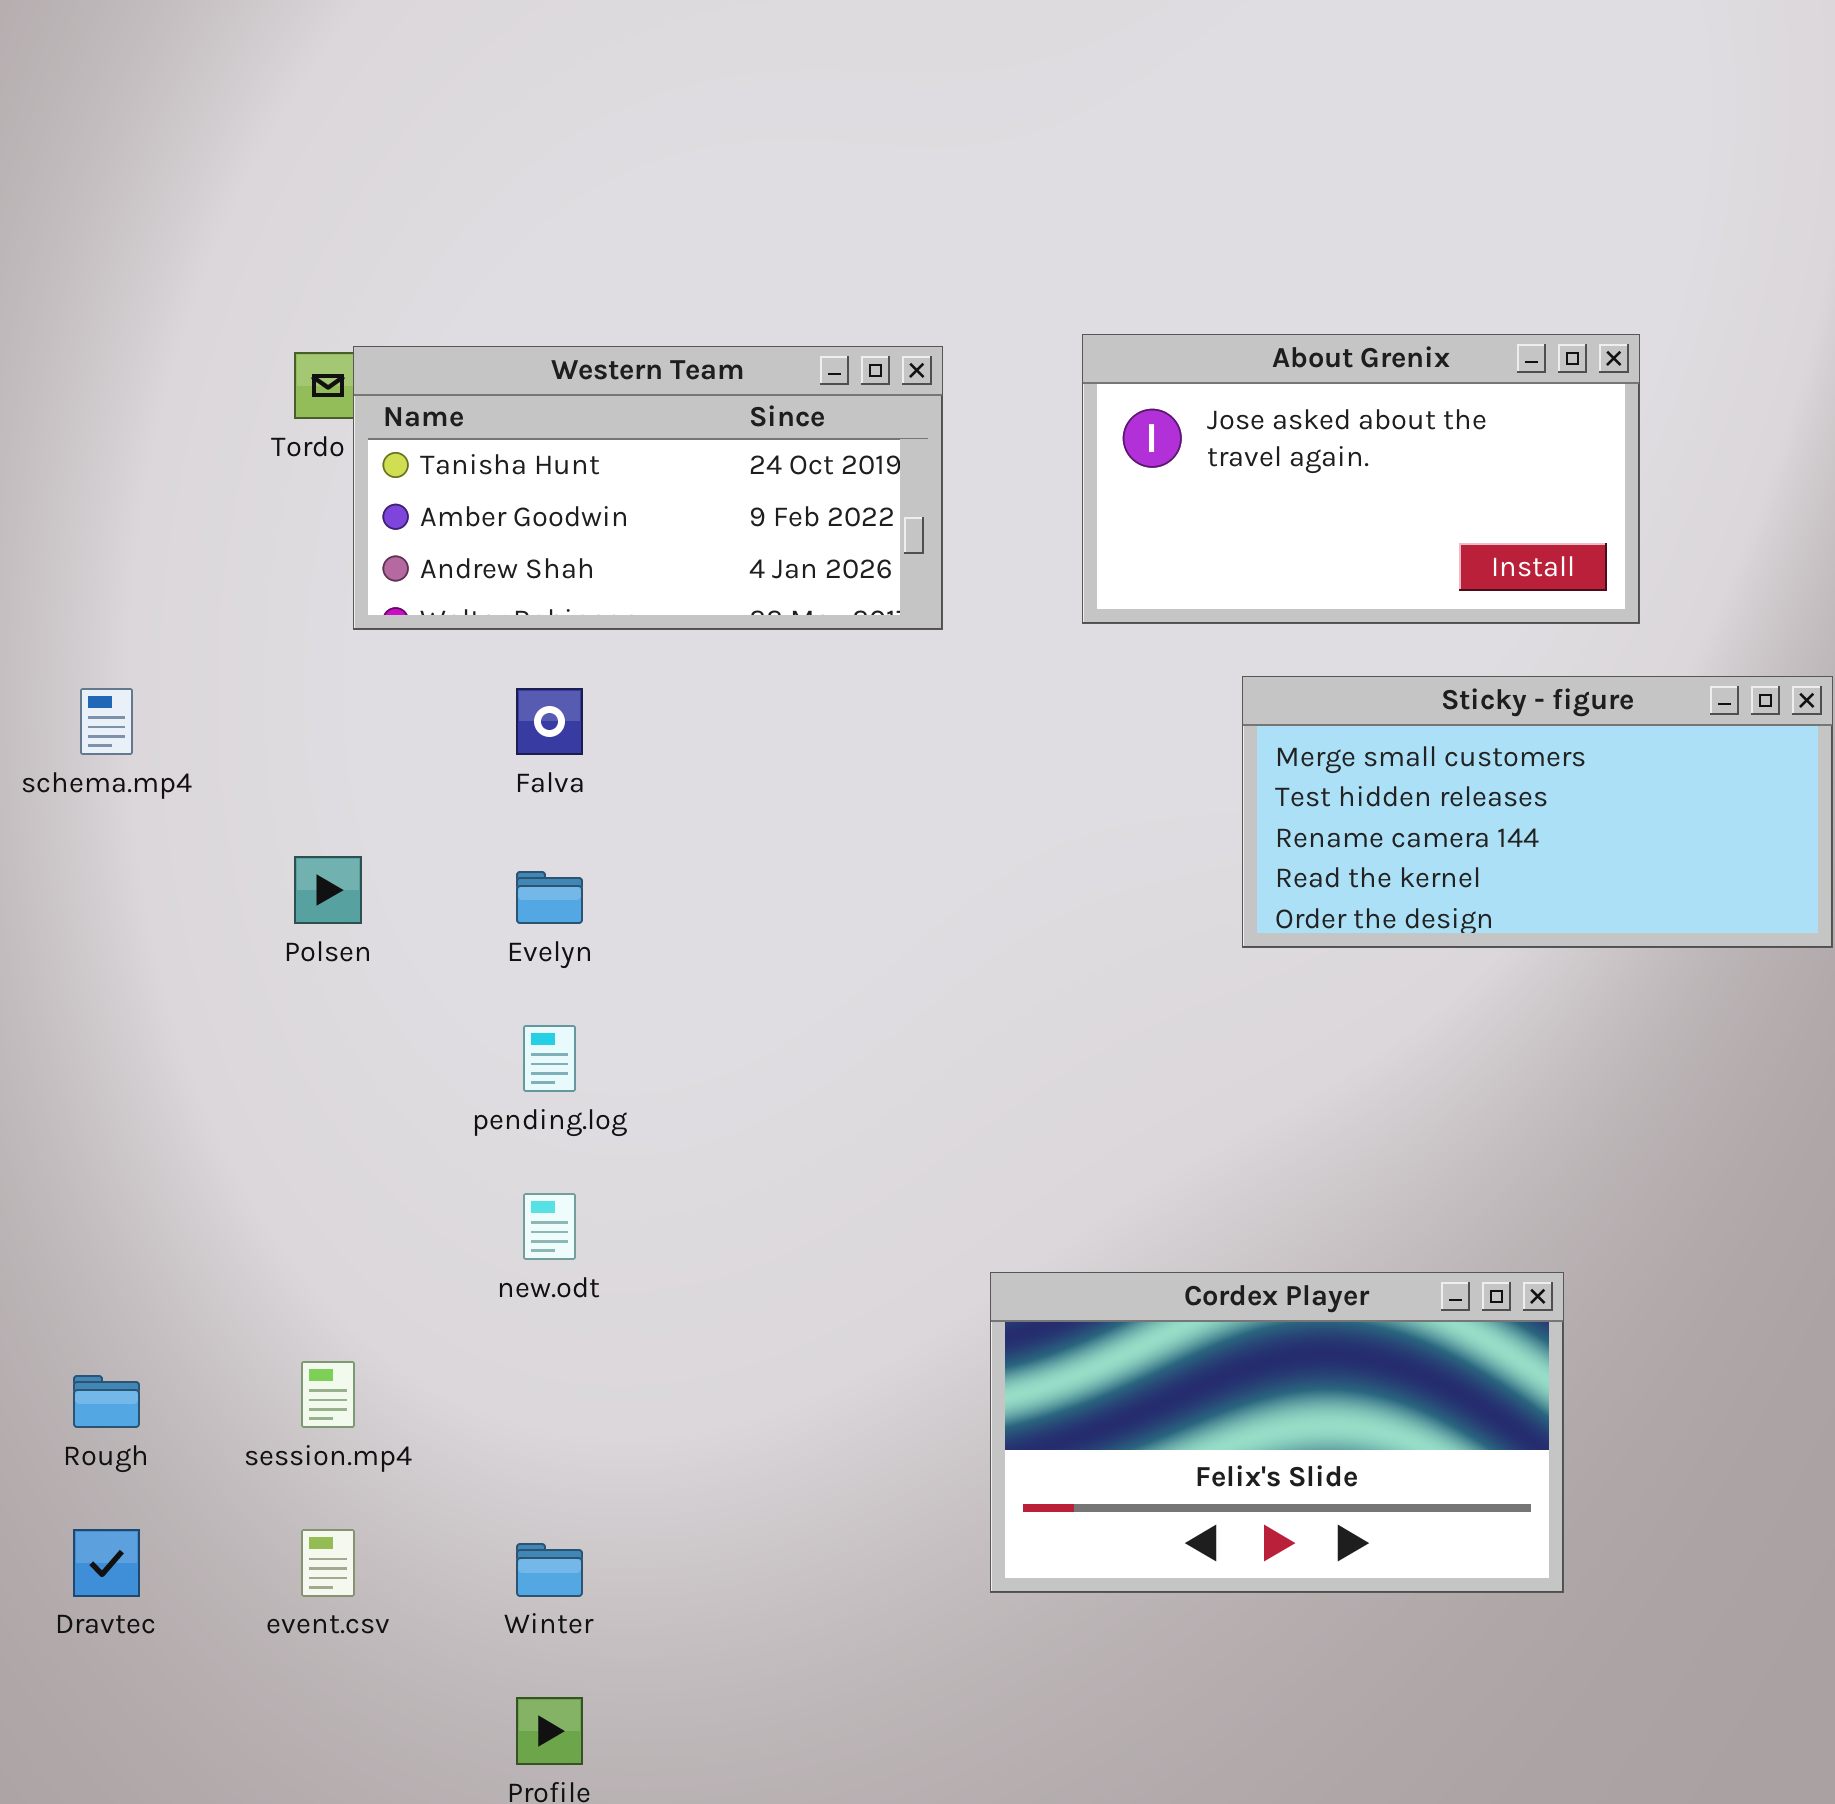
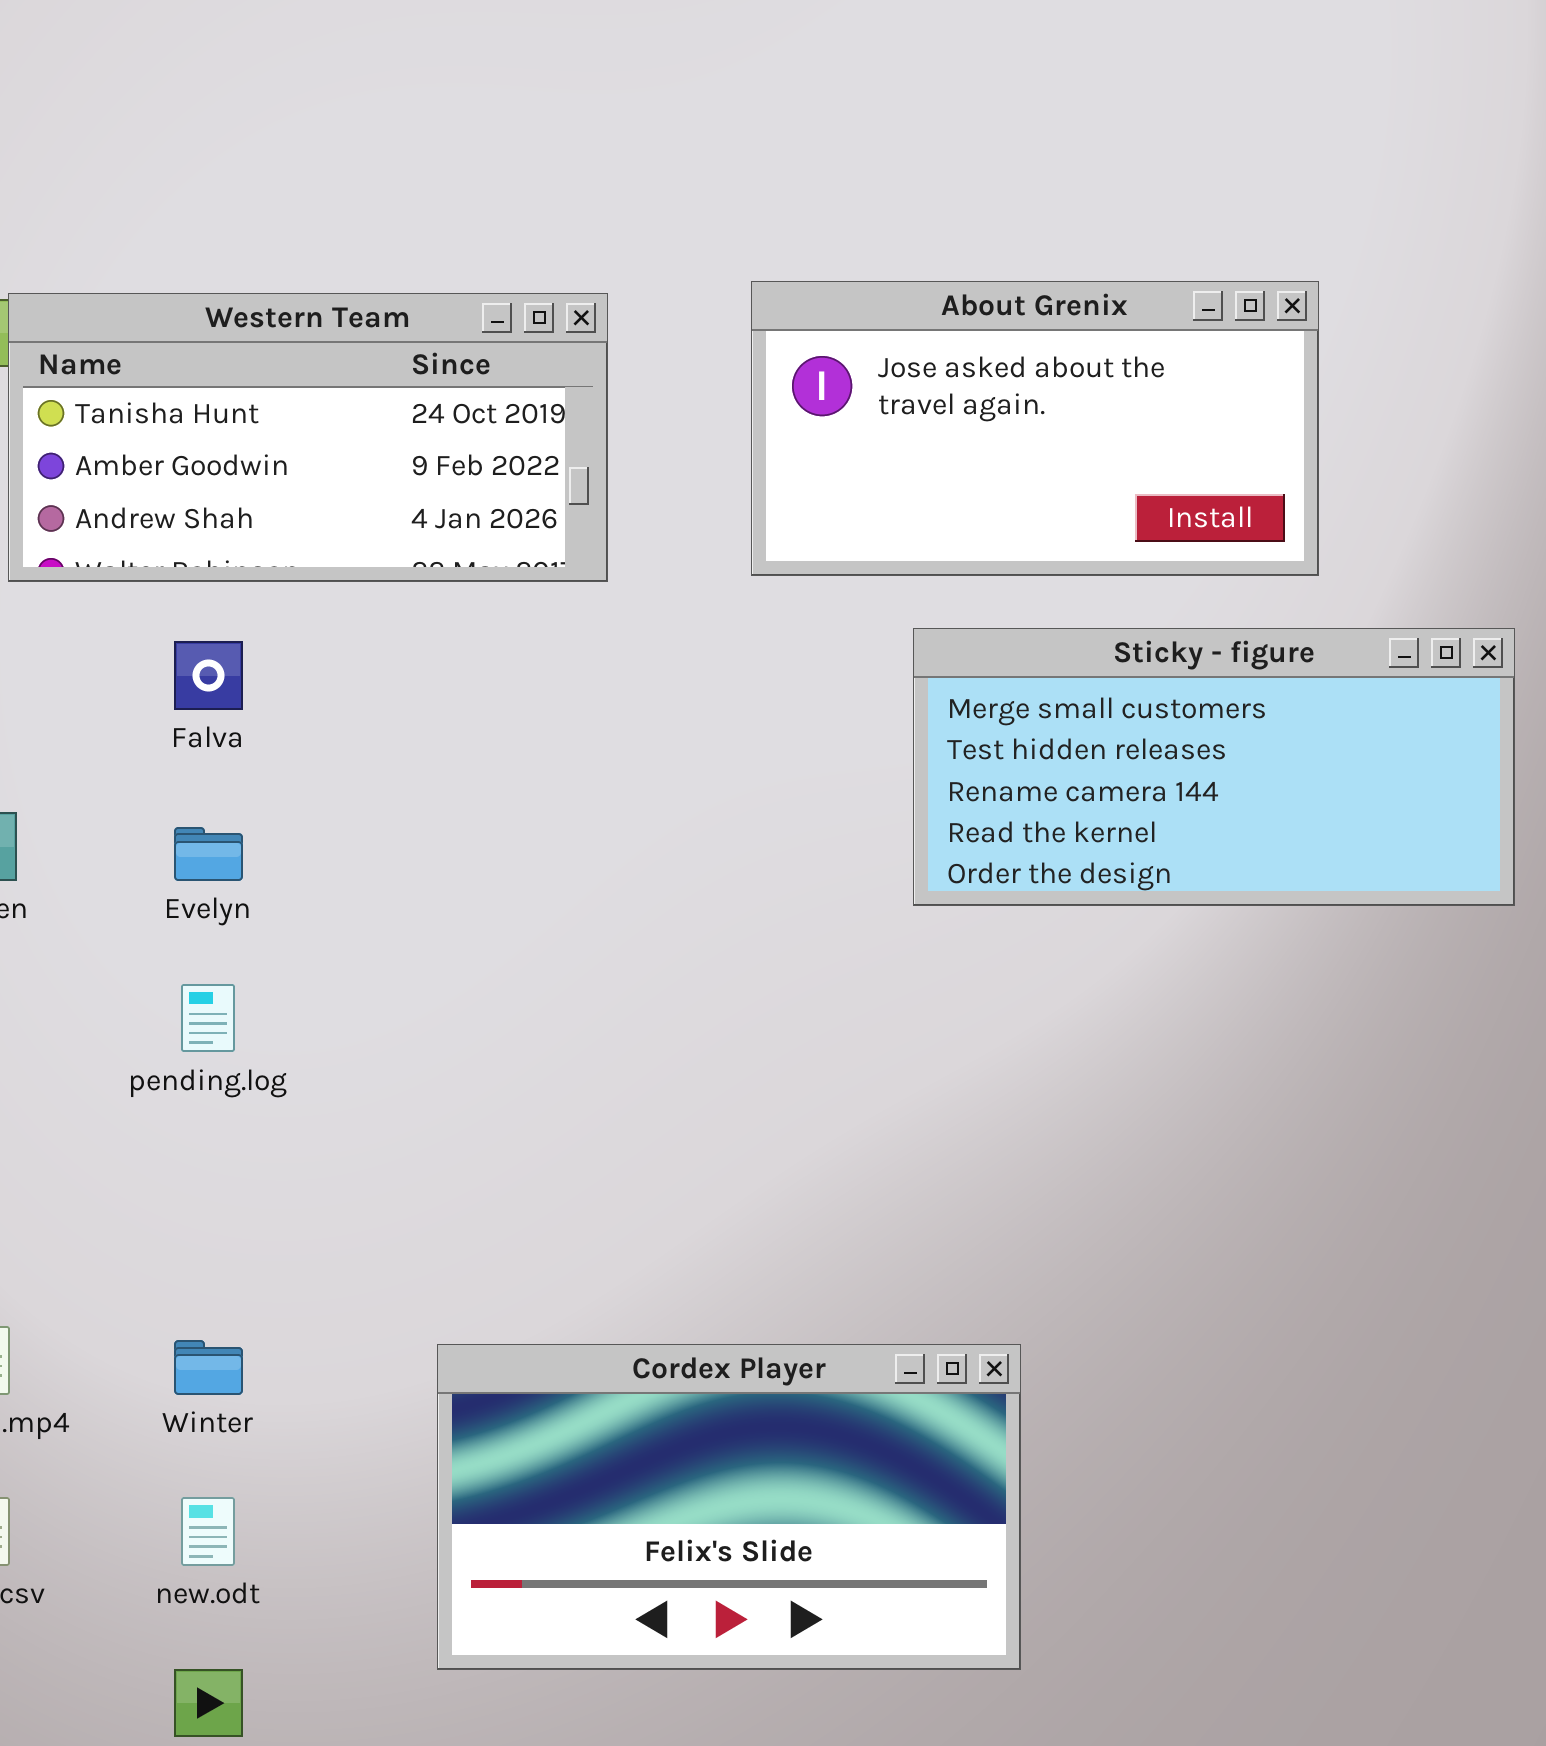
new.odt: [523,1193,576,1260] -> [181,1497,235,1566], moved
Cordex Player: [990,1272,1564,1593] -> [437,1344,1021,1670], moved
Winter: [516,1543,583,1597] -> [174,1340,243,1395], moved

